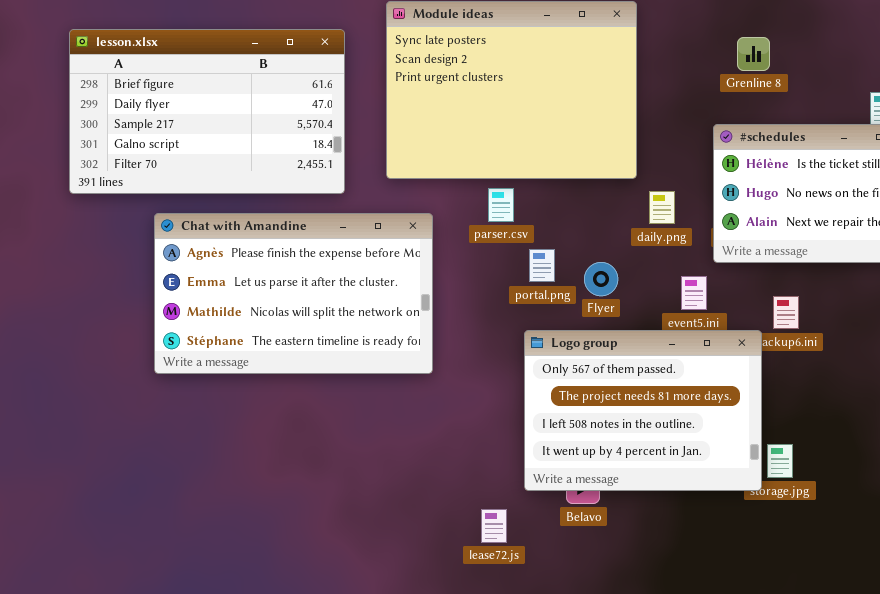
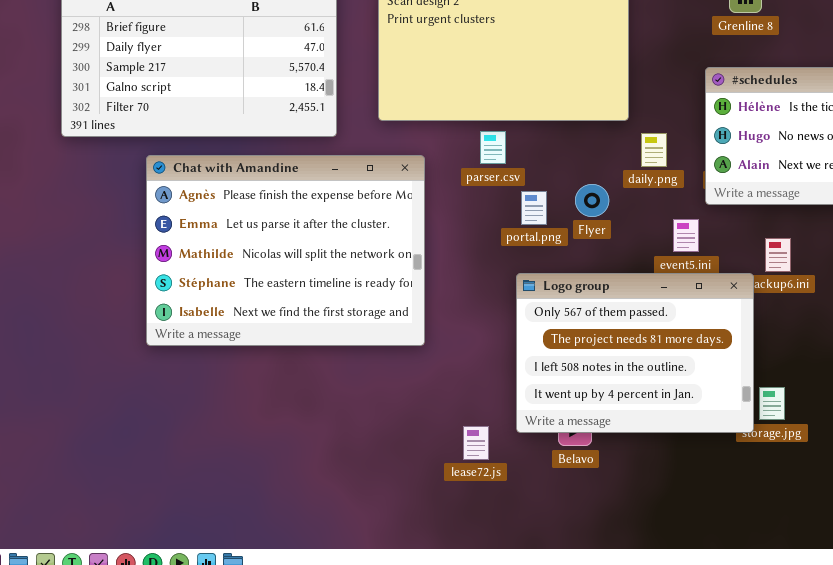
Chat with Amandine: [154,213,433,374] -> [146,155,425,346], resized
Flyer: [584,262,618,296] -> [575,184,609,217], moved
lease72.js: [481,509,507,543] -> [463,426,489,460], moved

